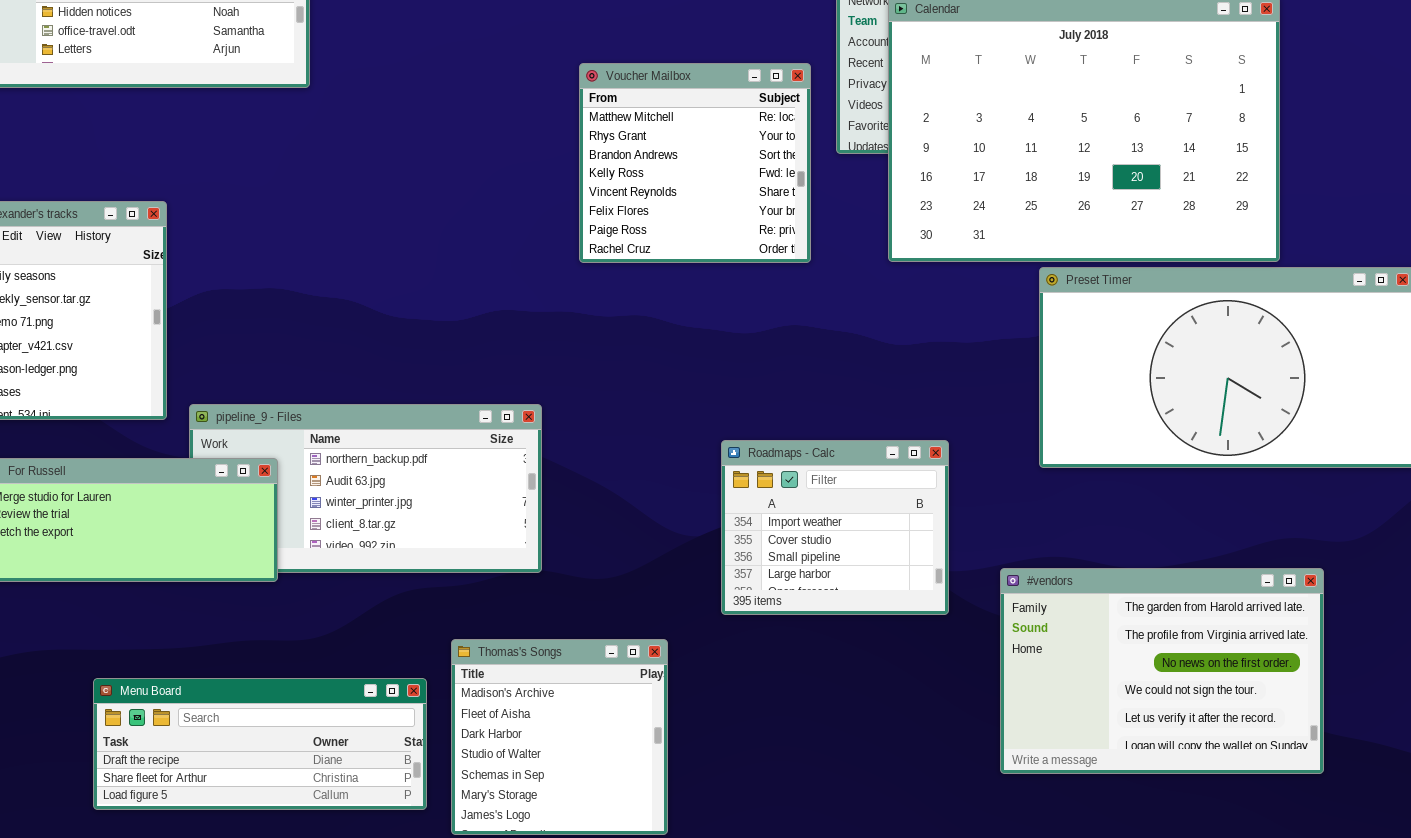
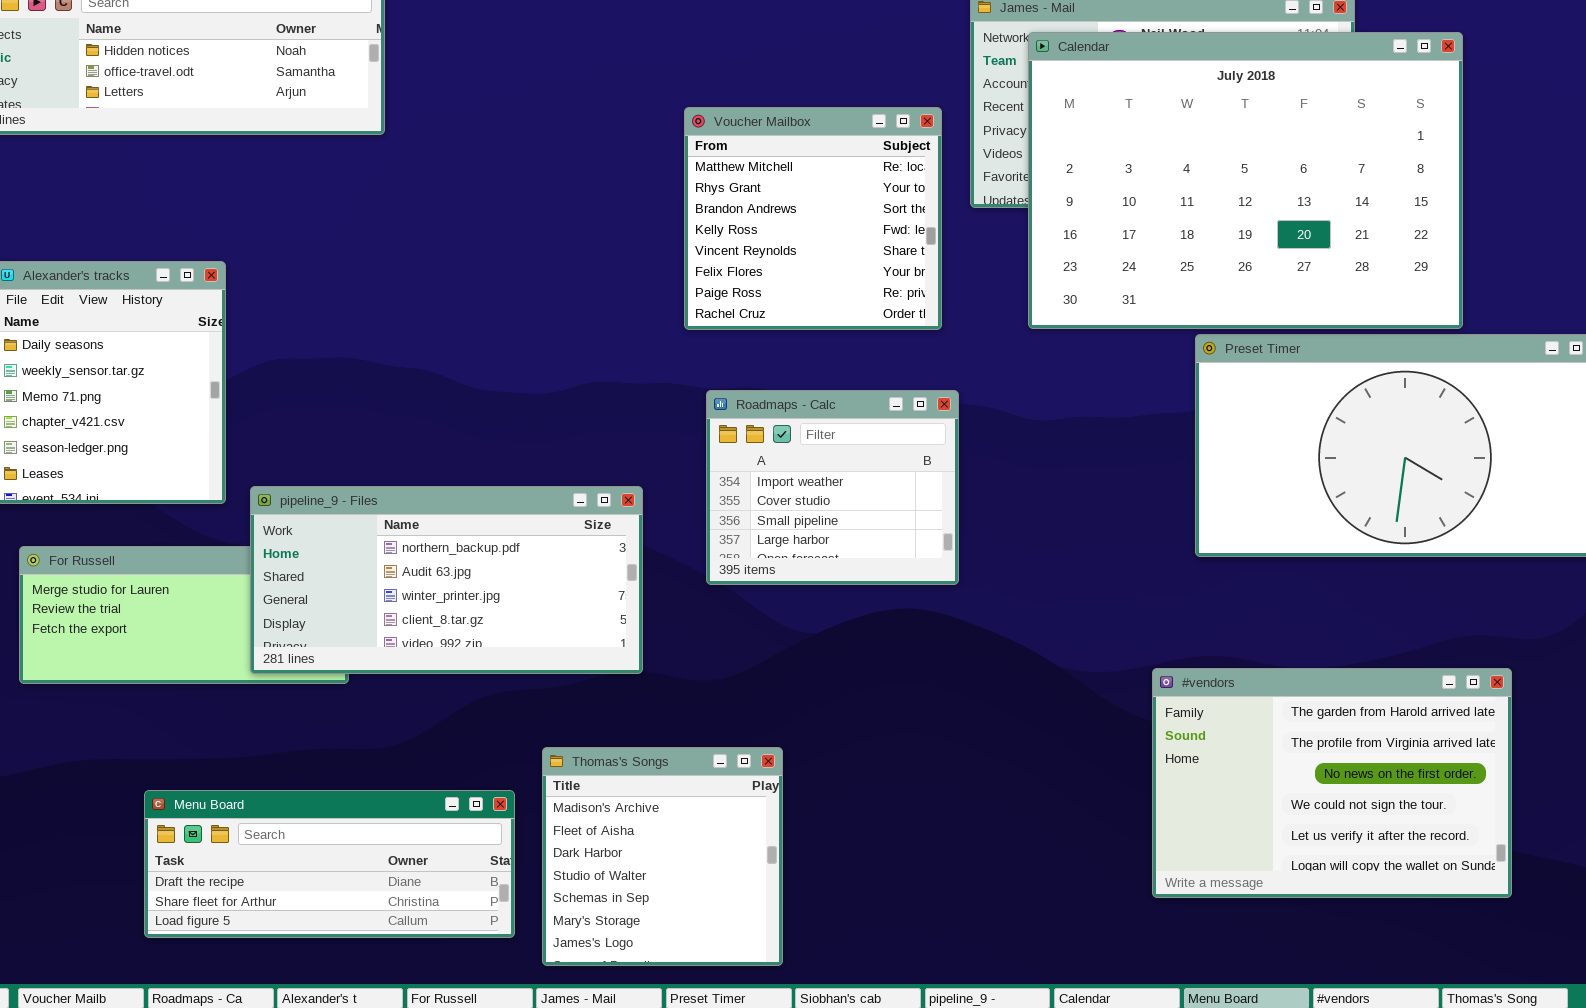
pipeline_9 - Files: [189,404,542,573] -> [250,486,643,674], raised
Roadmaps - Calc: [721,440,949,615] -> [706,390,959,585], moved

